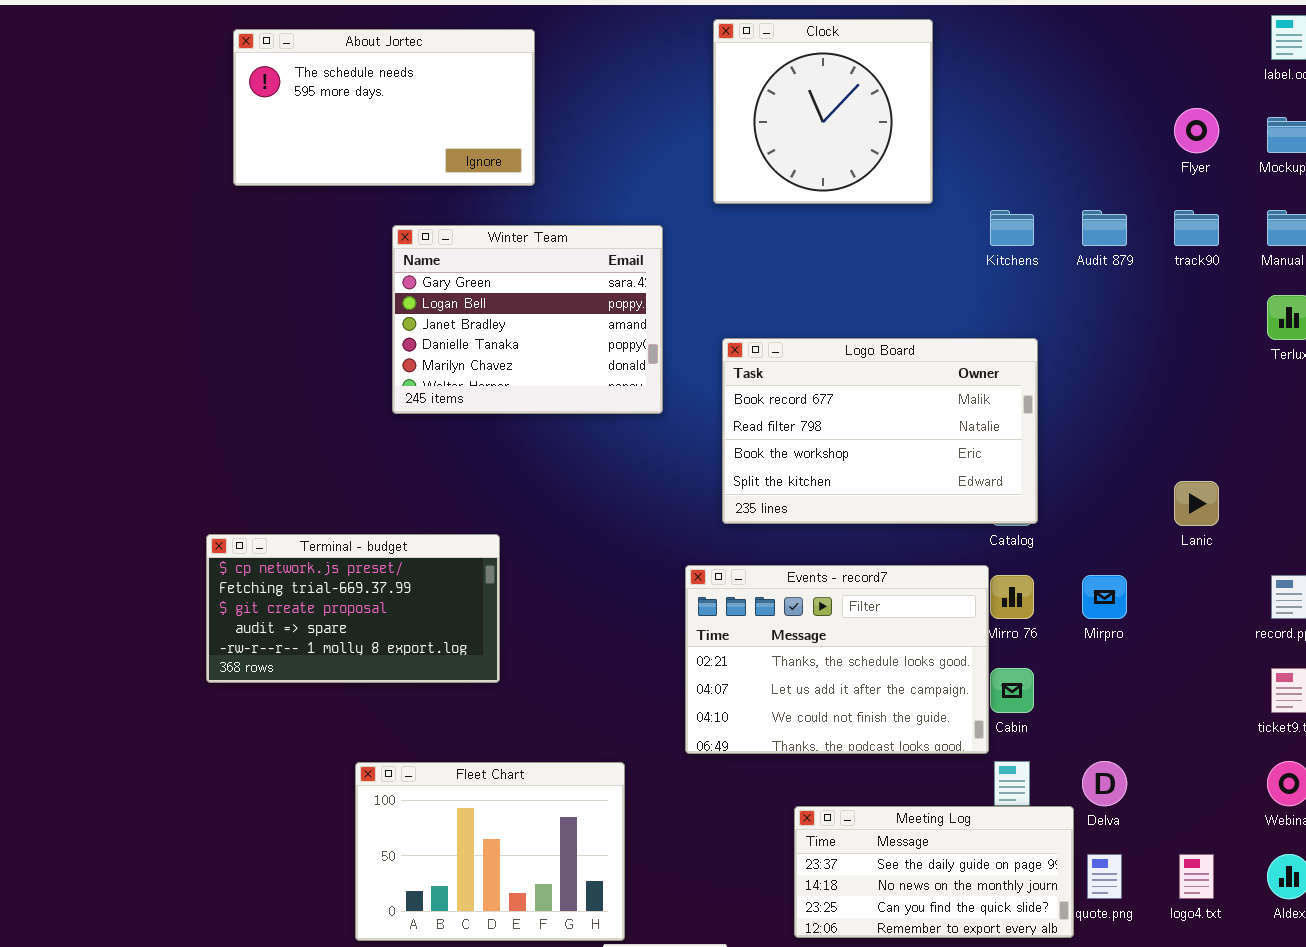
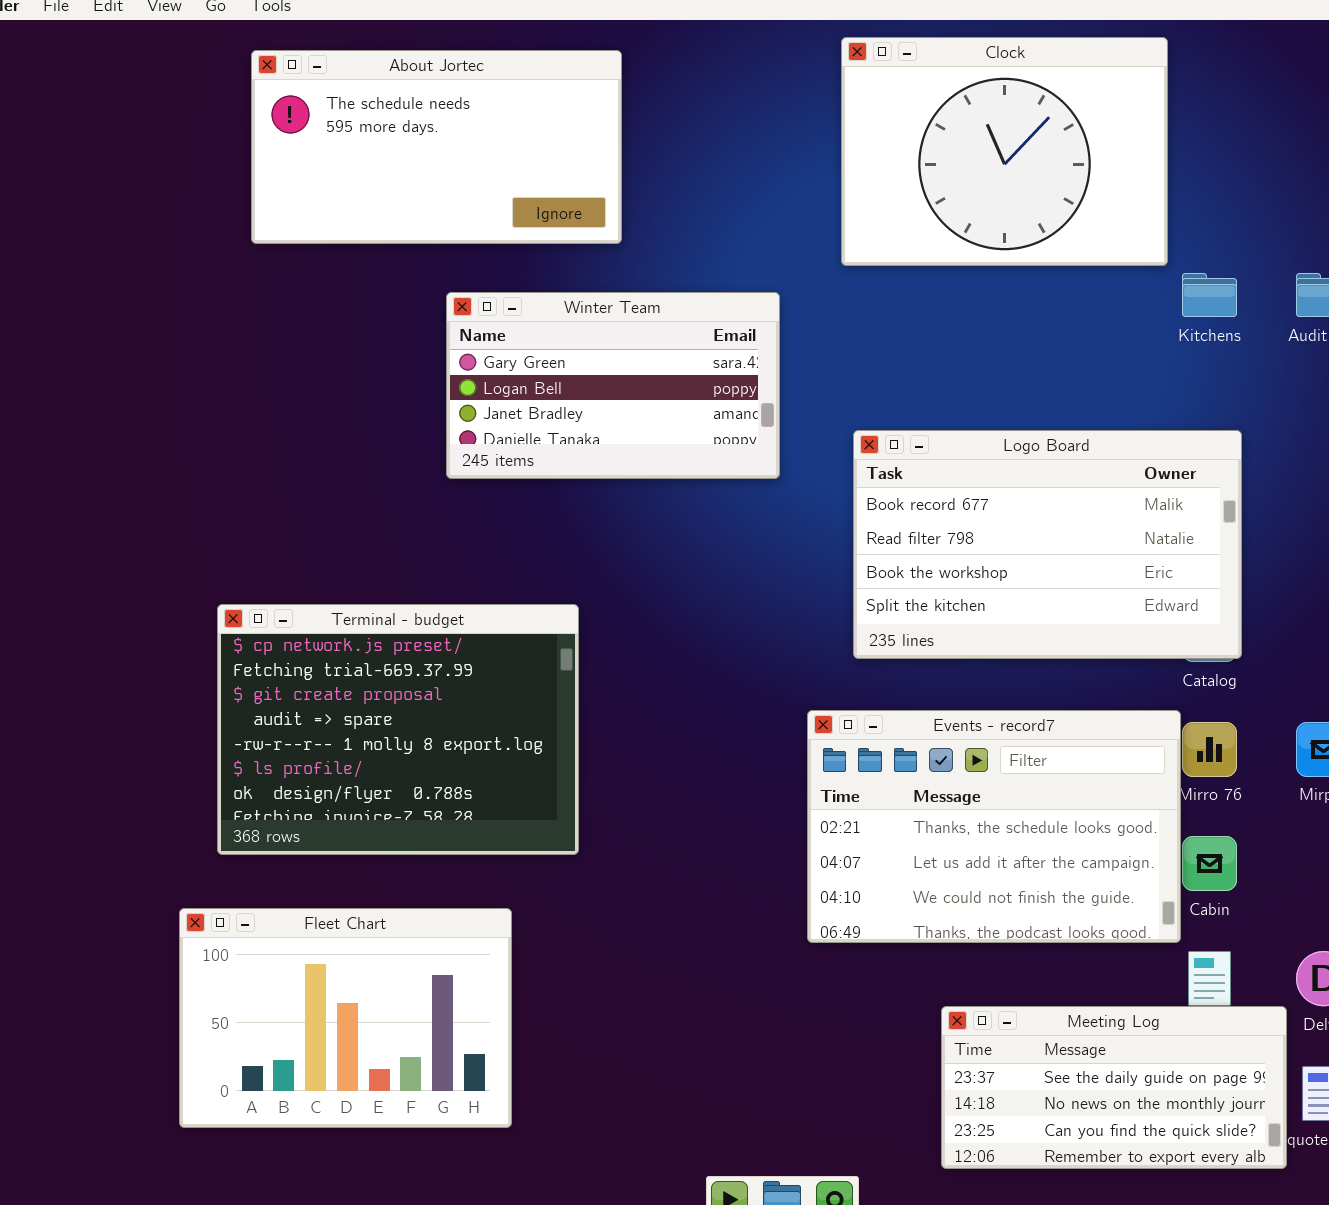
Clock: [713,19,933,204] -> [841,37,1168,266], resized
Winter Team: [392,225,663,414] -> [446,292,780,479], resized
Terminal - budget: [206,534,500,683] -> [217,604,579,855], resized
Fleet Chart: [355,762,625,941] -> [179,908,512,1128], moved

